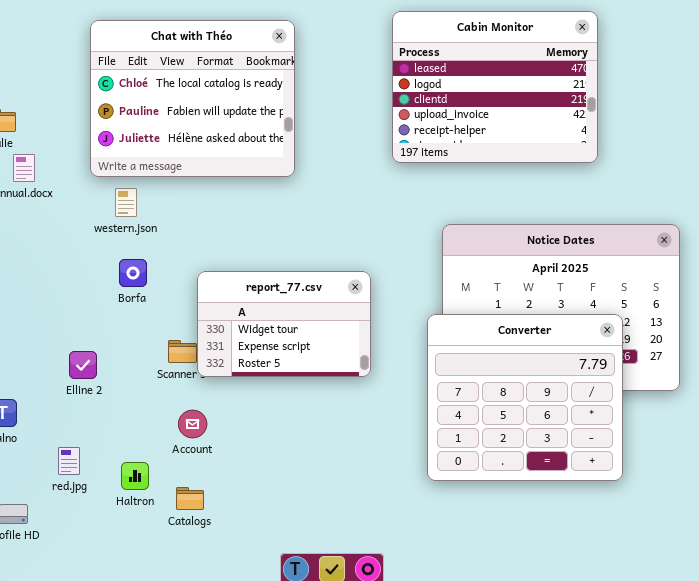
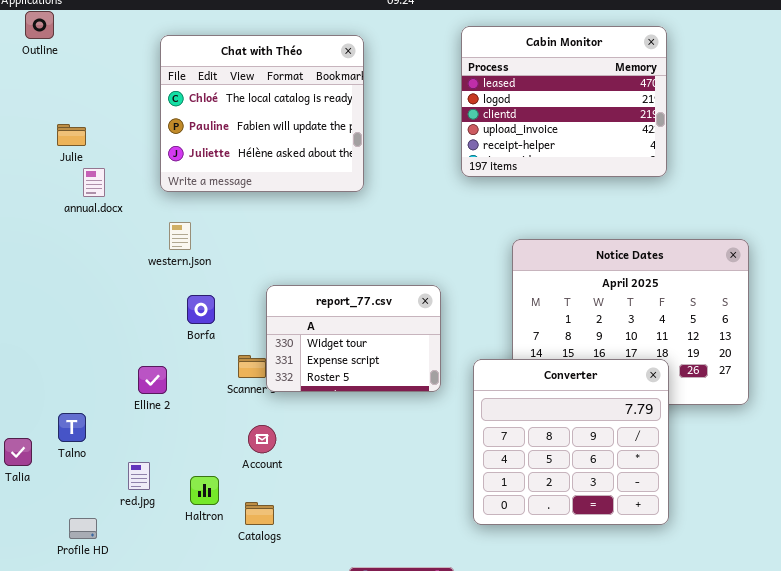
western.json: [115,188,137,217] -> [169,222,191,250], moved
Borfa: [119,259,147,287] -> [187,295,215,324], moved
Converter: [427,314,623,481] -> [473,359,669,525], moved

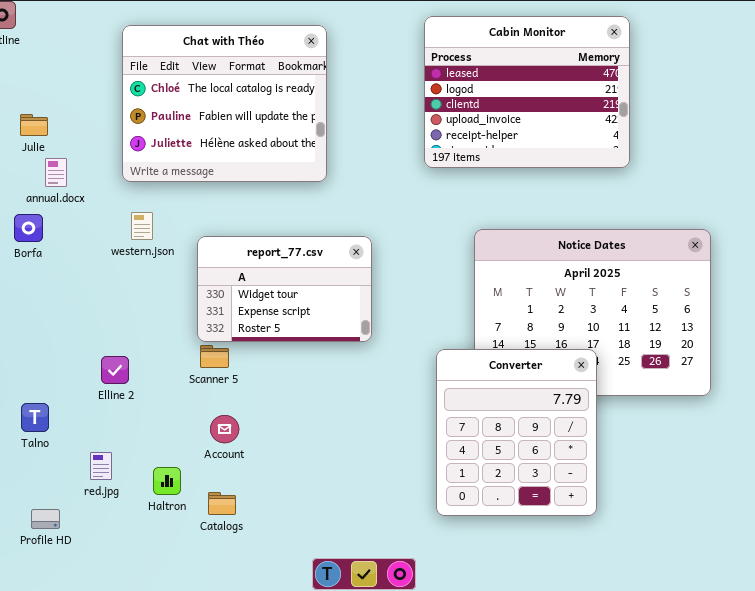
report_77.csv: [266,285,441,392] -> [197,236,372,342], moved
Borfa: [187,295,215,324] -> [14,214,43,242], moved
Converter: [473,359,669,525] -> [436,349,597,516], resized

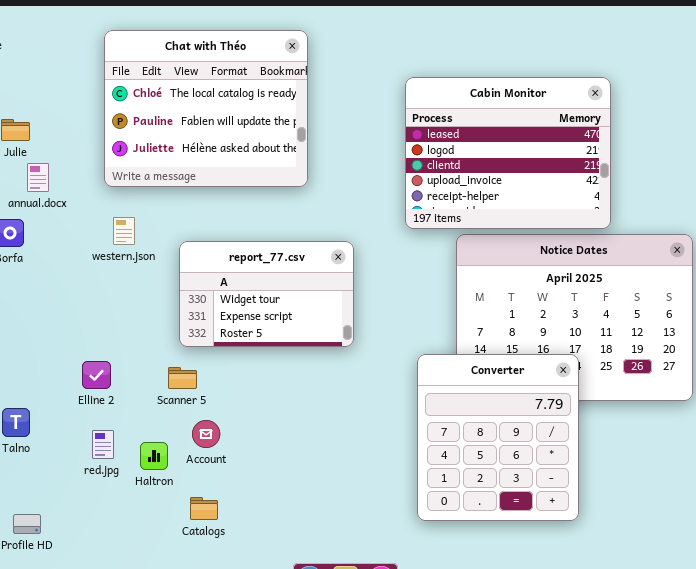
Cabin Monitor: [424,16,630,168] -> [405,77,611,229], moved
Scanner 5: [200,345,229,368] -> [168,367,197,389], moved
red.jpg: [90,452,112,480] -> [92,430,114,459], moved
Haltron: [153,467,181,495] -> [140,442,168,470], moved

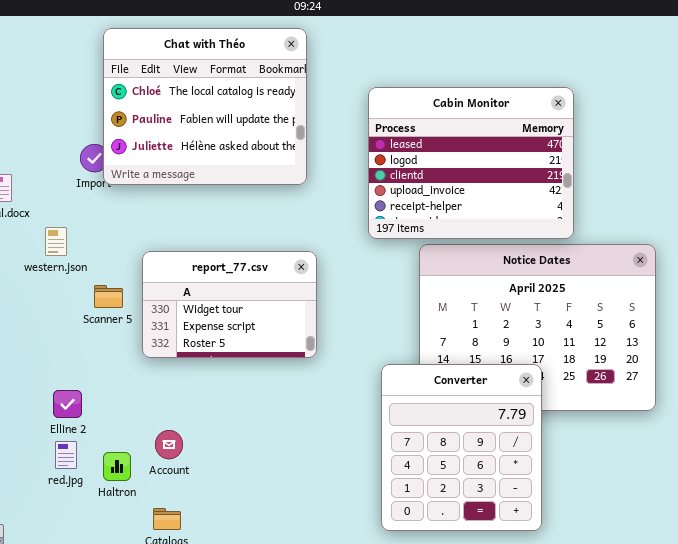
Chat with Théo: [104,30,308,187] -> [103,28,307,185], moved
western.json: [113,217,135,245] -> [45,227,67,256], moved
Elline 2: [82,361,111,389] -> [53,390,82,418], moved
Scanner 5: [168,367,197,389] -> [94,285,123,308], moved

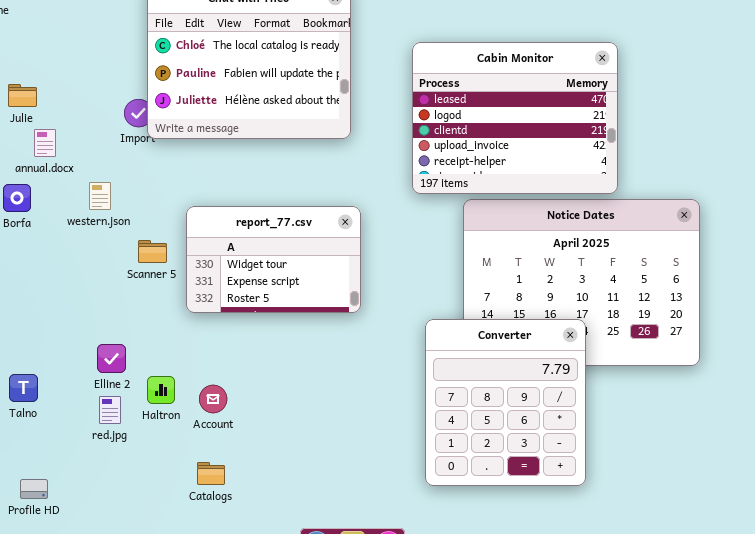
Haltron: [103,452,131,481] -> [147,376,175,404], moved

